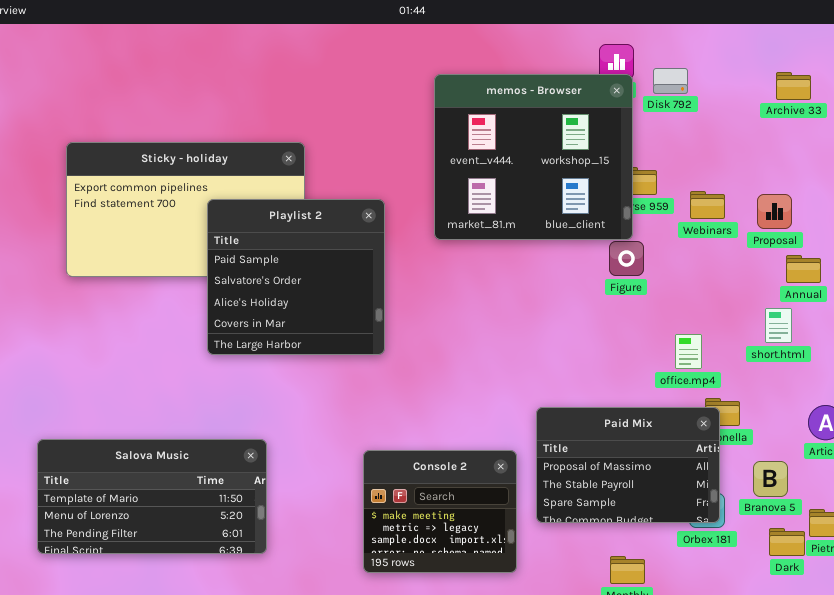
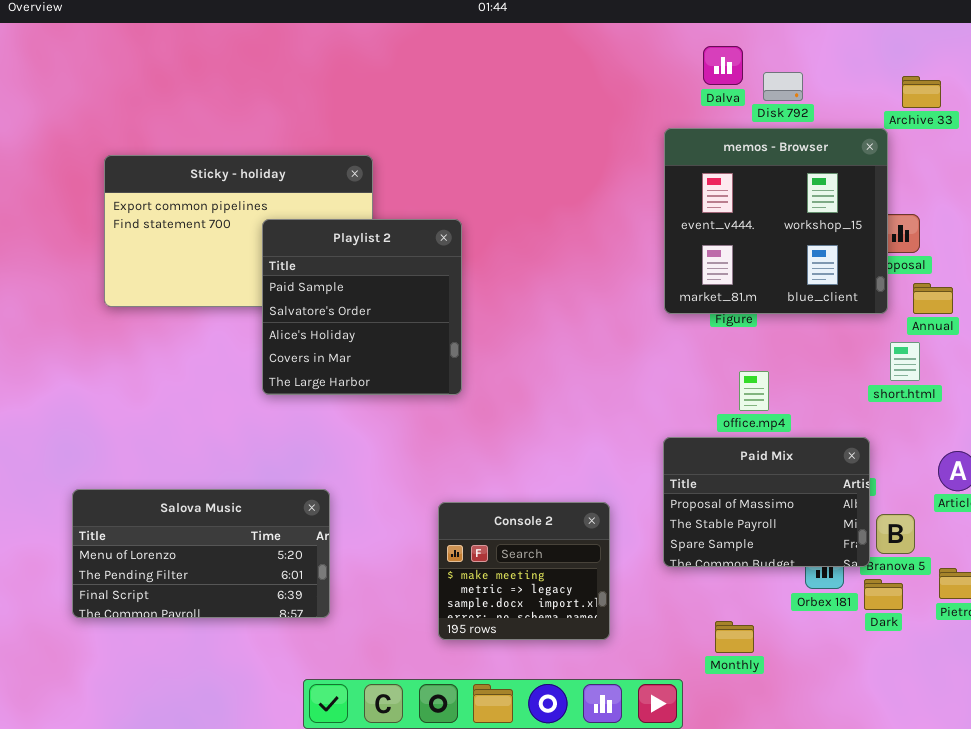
memos - Browser: [434,74,633,240] -> [664,128,888,314], moved
office.mp4: [675,334,702,369] -> [739,371,769,411], moved
Paid Mix: [536,407,720,523] -> [663,437,870,567], moved
Salova Music: [37,439,267,554] -> [72,489,330,618], scrolled down 1 row
Dark: [769,528,805,556] -> [864,579,903,610], moved

